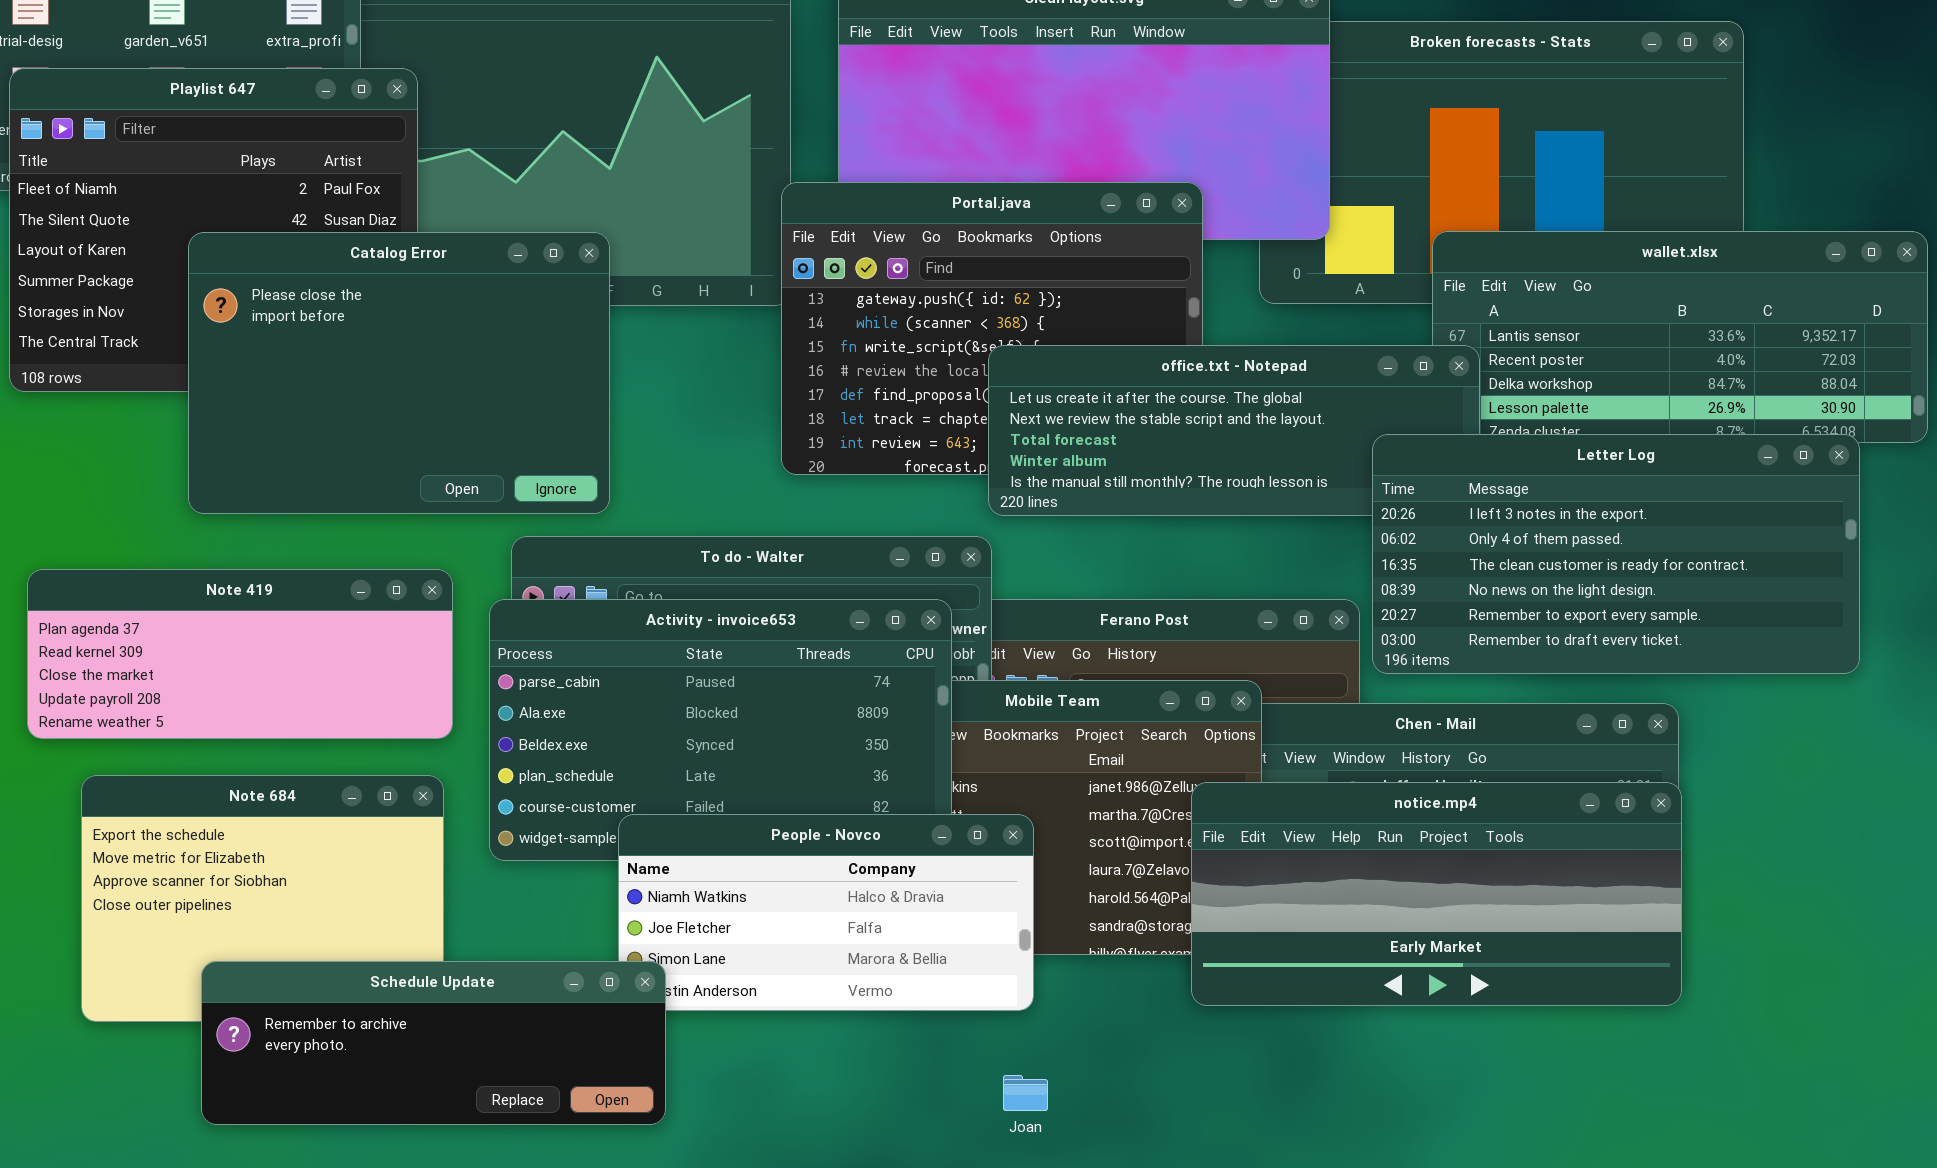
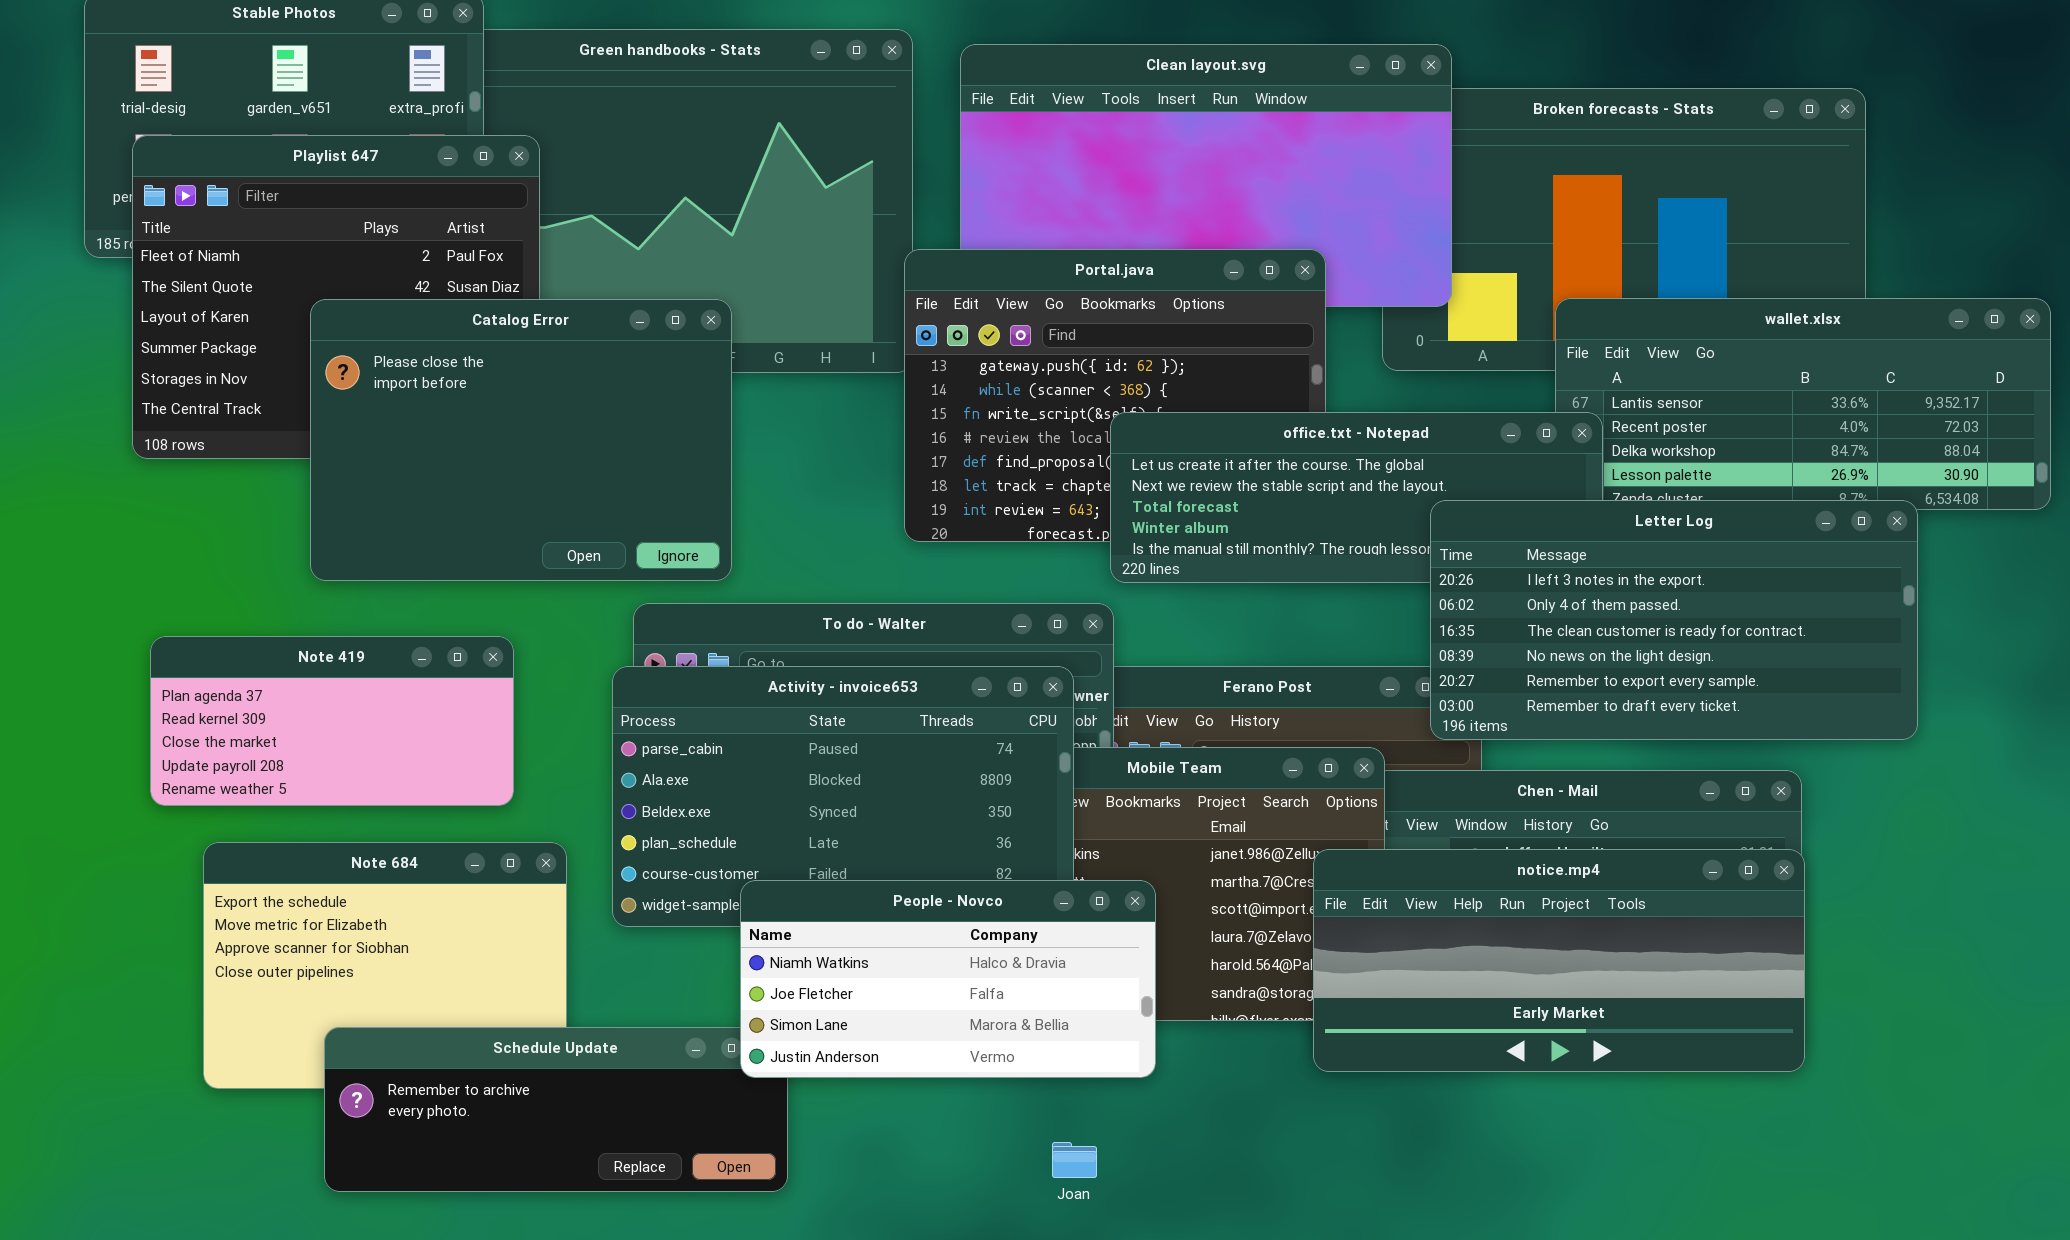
Letter Log: [1372,434,1860,674] -> [1430,500,1918,740], moved
Note 419: [27,569,453,739] -> [150,636,514,806], resized
People - Novco: [618,814,1034,1011] -> [740,880,1156,1078], raised
Joan: [1003,1075,1048,1111] -> [1052,1142,1097,1178], moved

